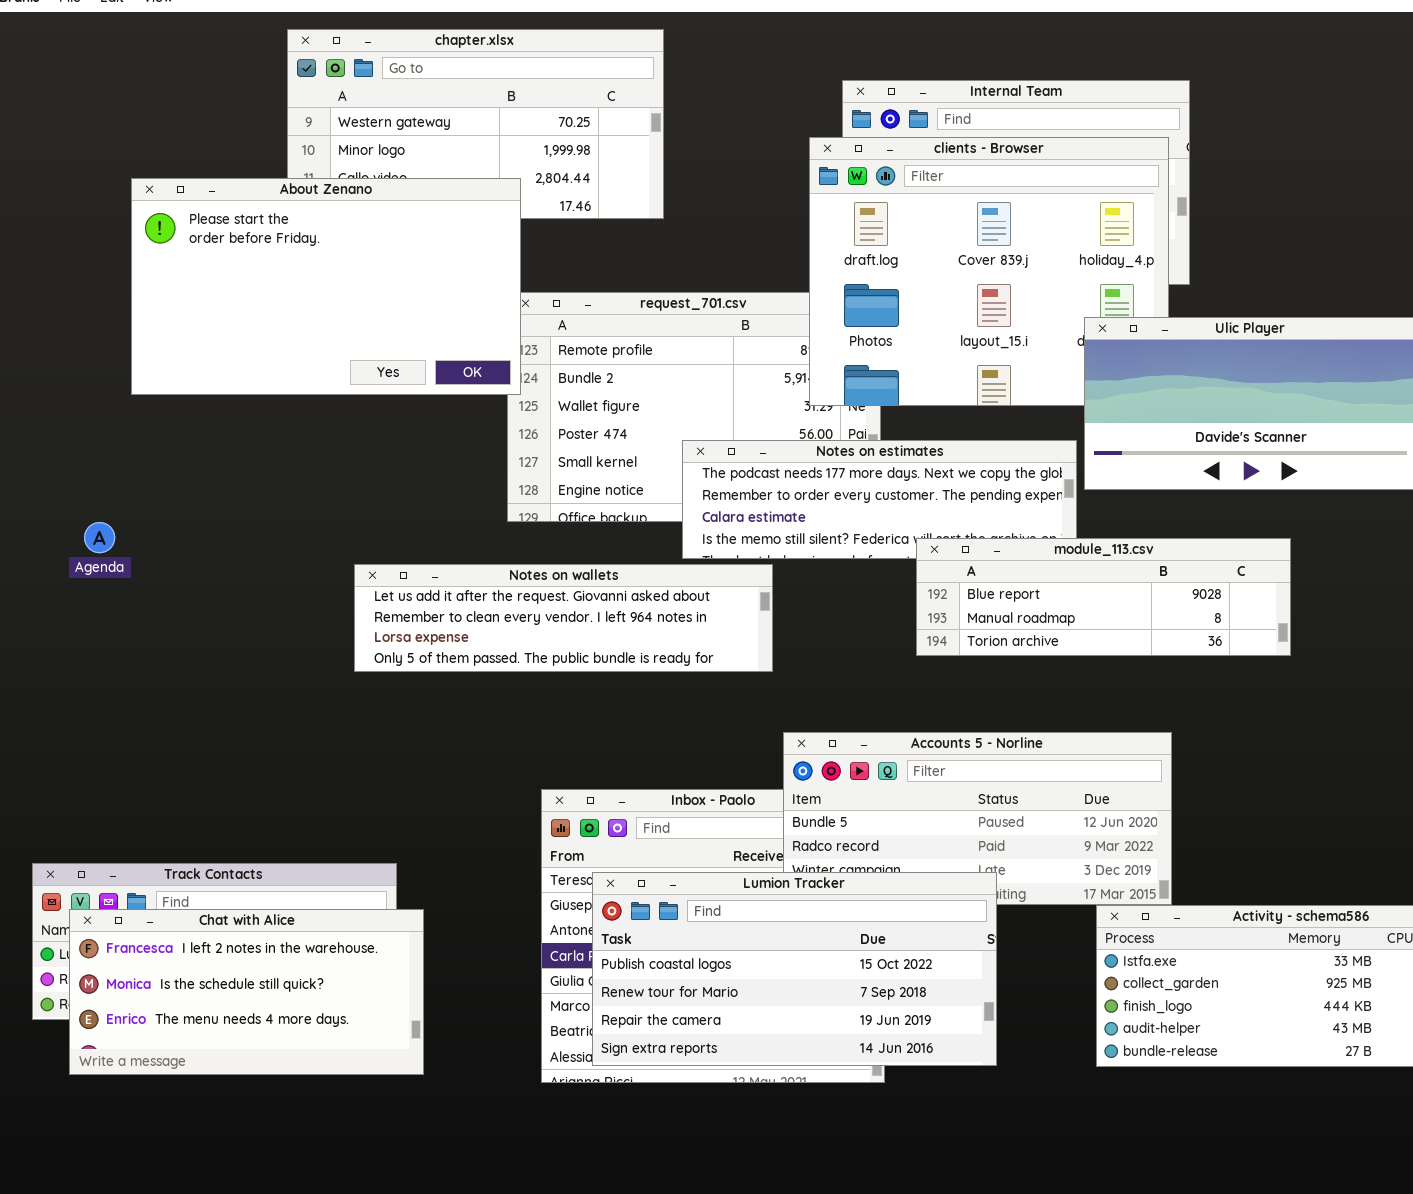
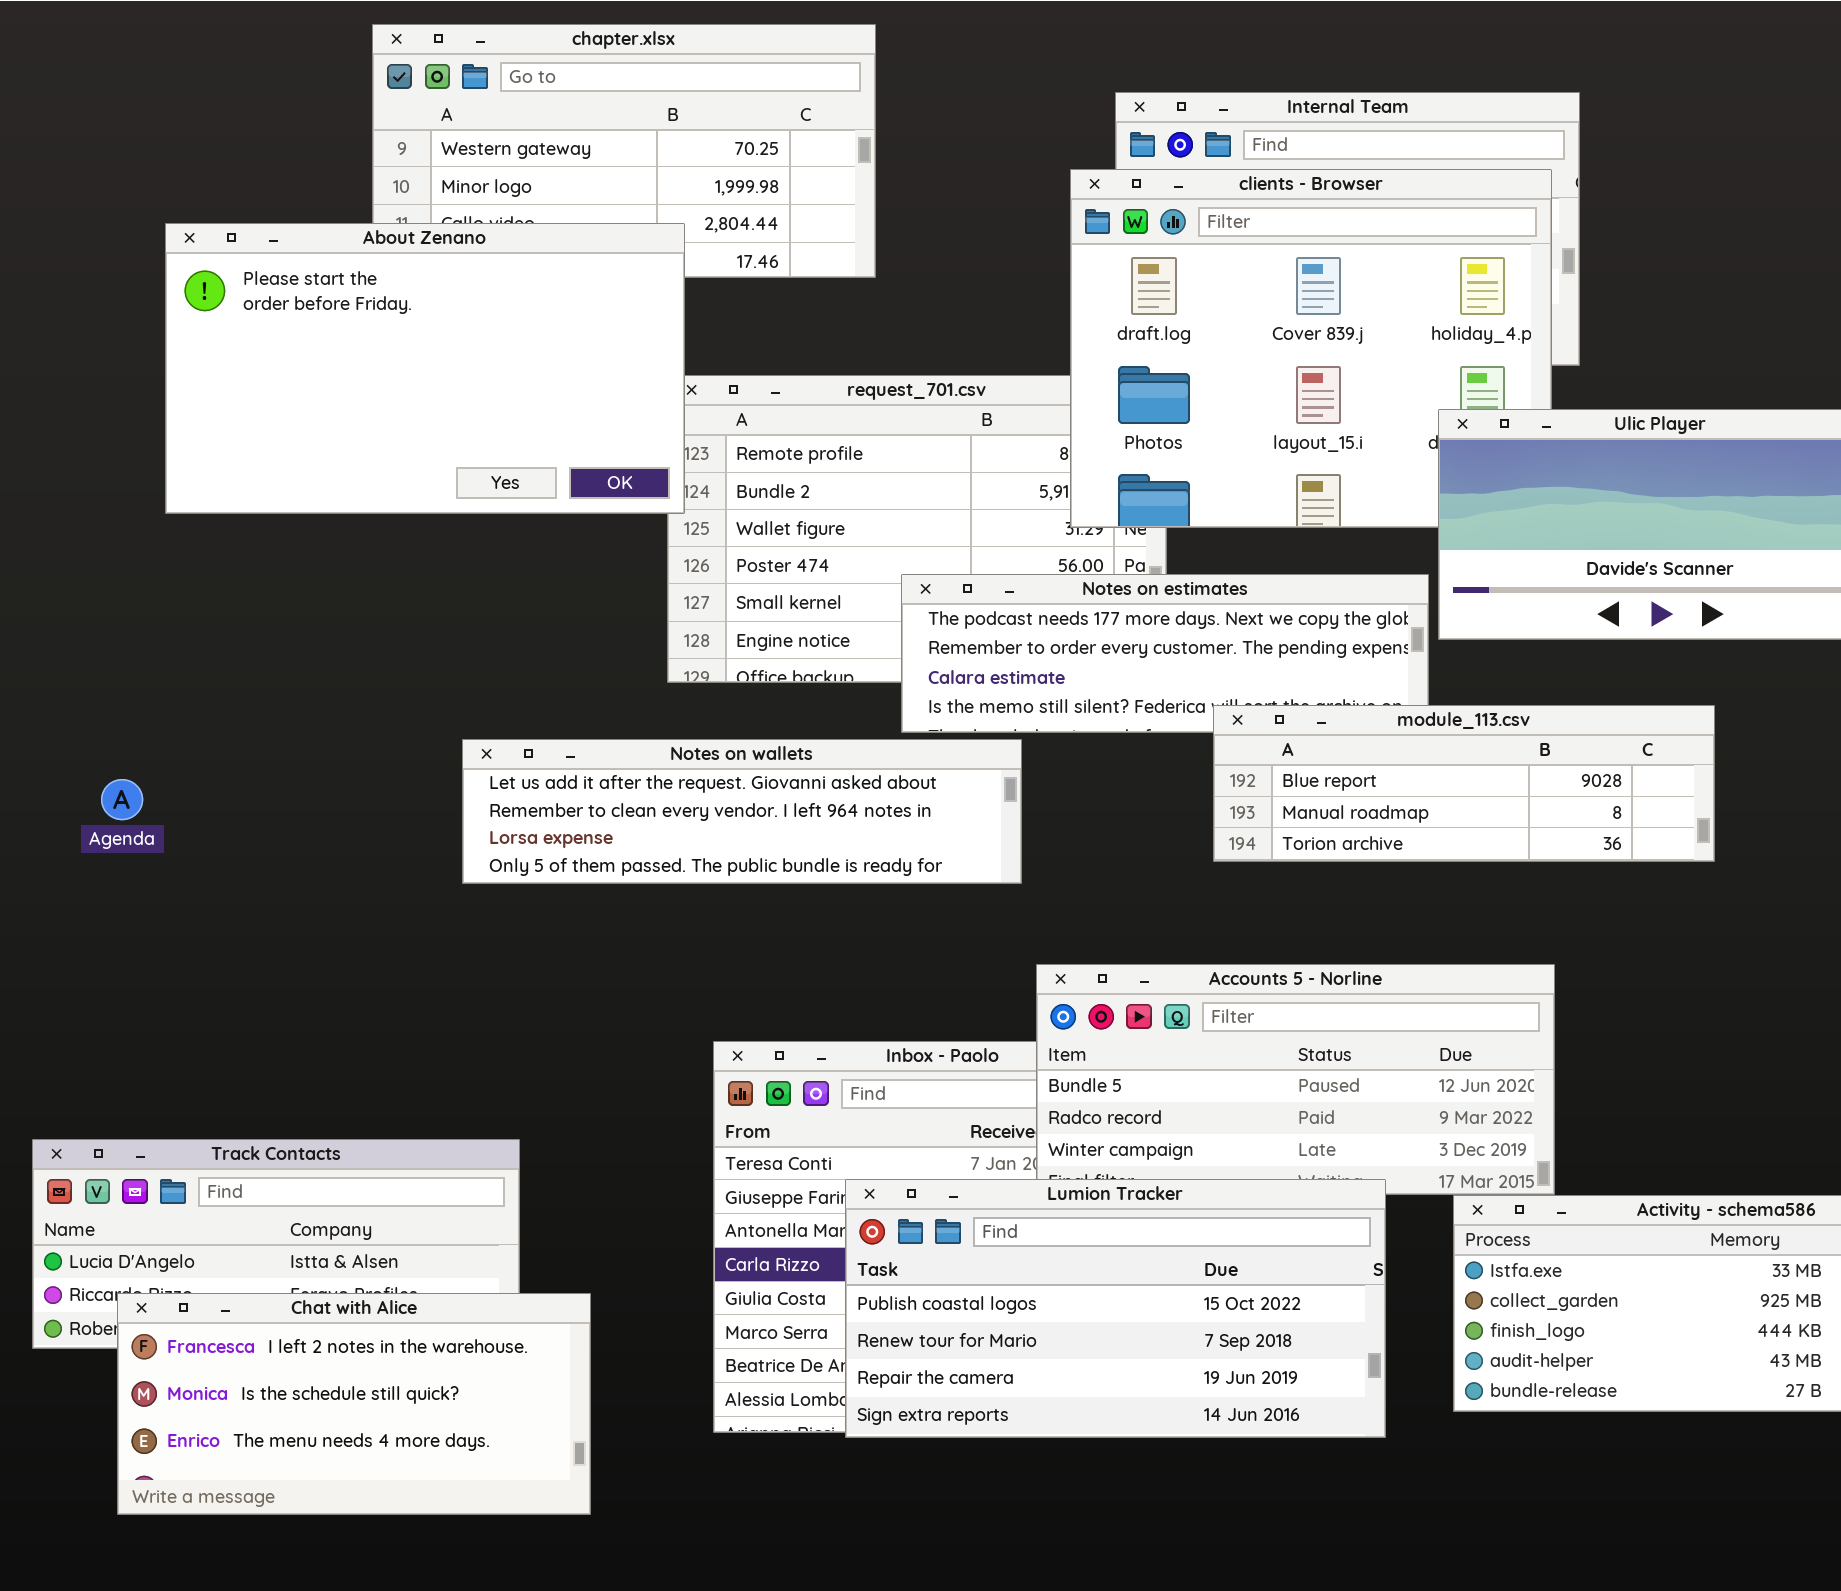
Agenda: [84,522,115,553] -> [101,779,143,820], moved
Lumion Tracker: [592,872,997,1066] -> [845,1179,1386,1438], moved
Chat with Alice: [69,909,424,1075] -> [117,1293,591,1515], moved

